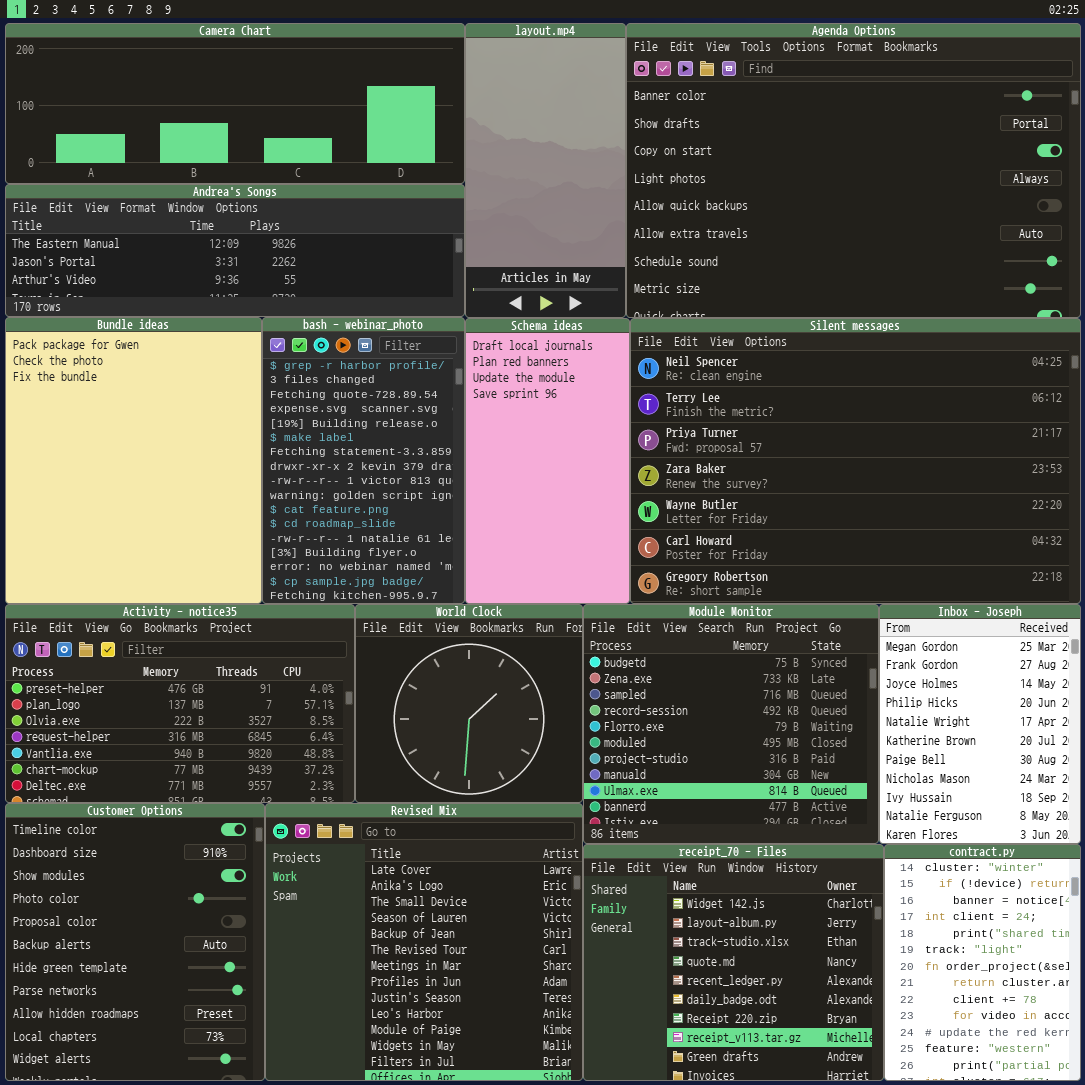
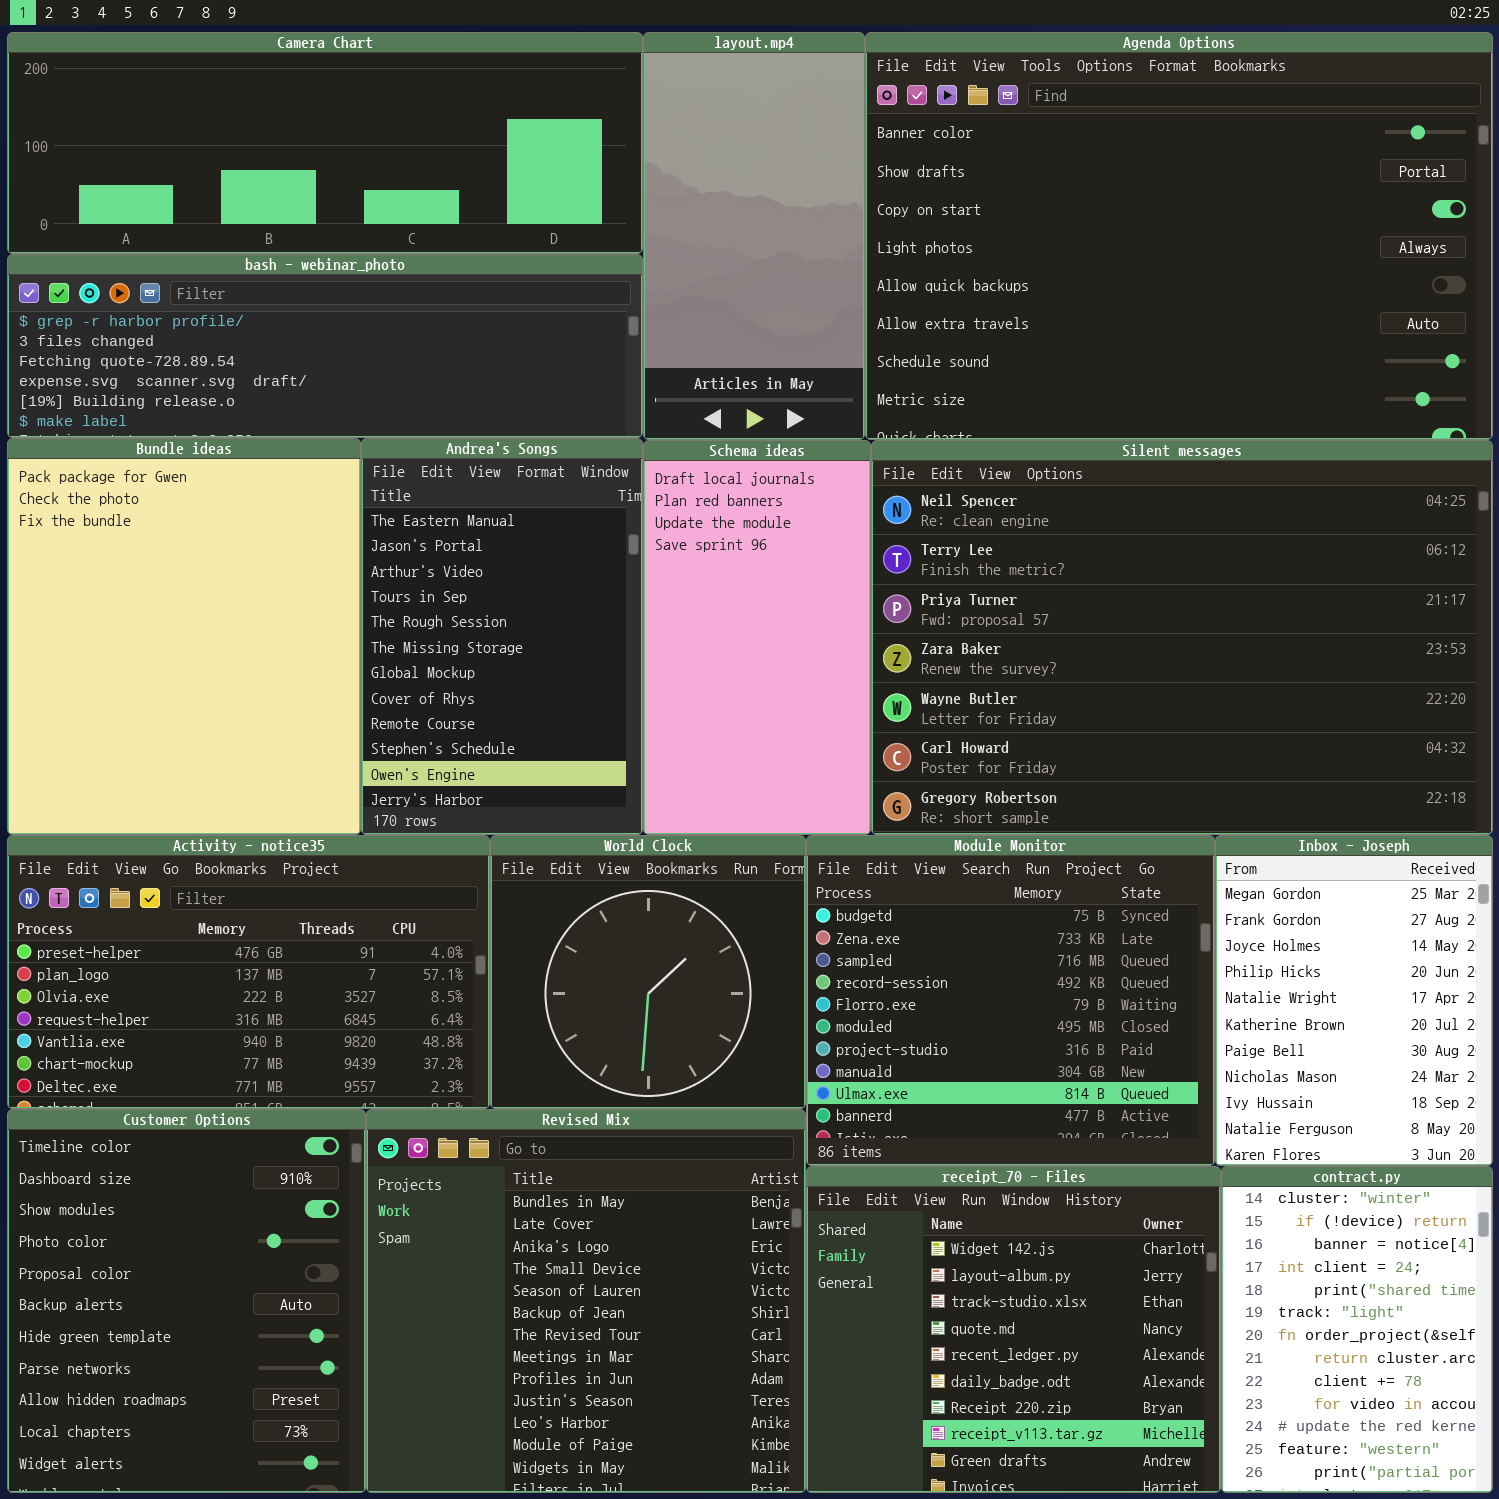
Andrea's Songs: [5,184,465,317] -> [361,438,643,835], moved, resized
bash - webinar_photo: [262,317,465,604] -> [7,254,643,438], moved, resized
Revised Mix: [265,803,583,1081] -> [366,1109,806,1493], scrolled up 1 row

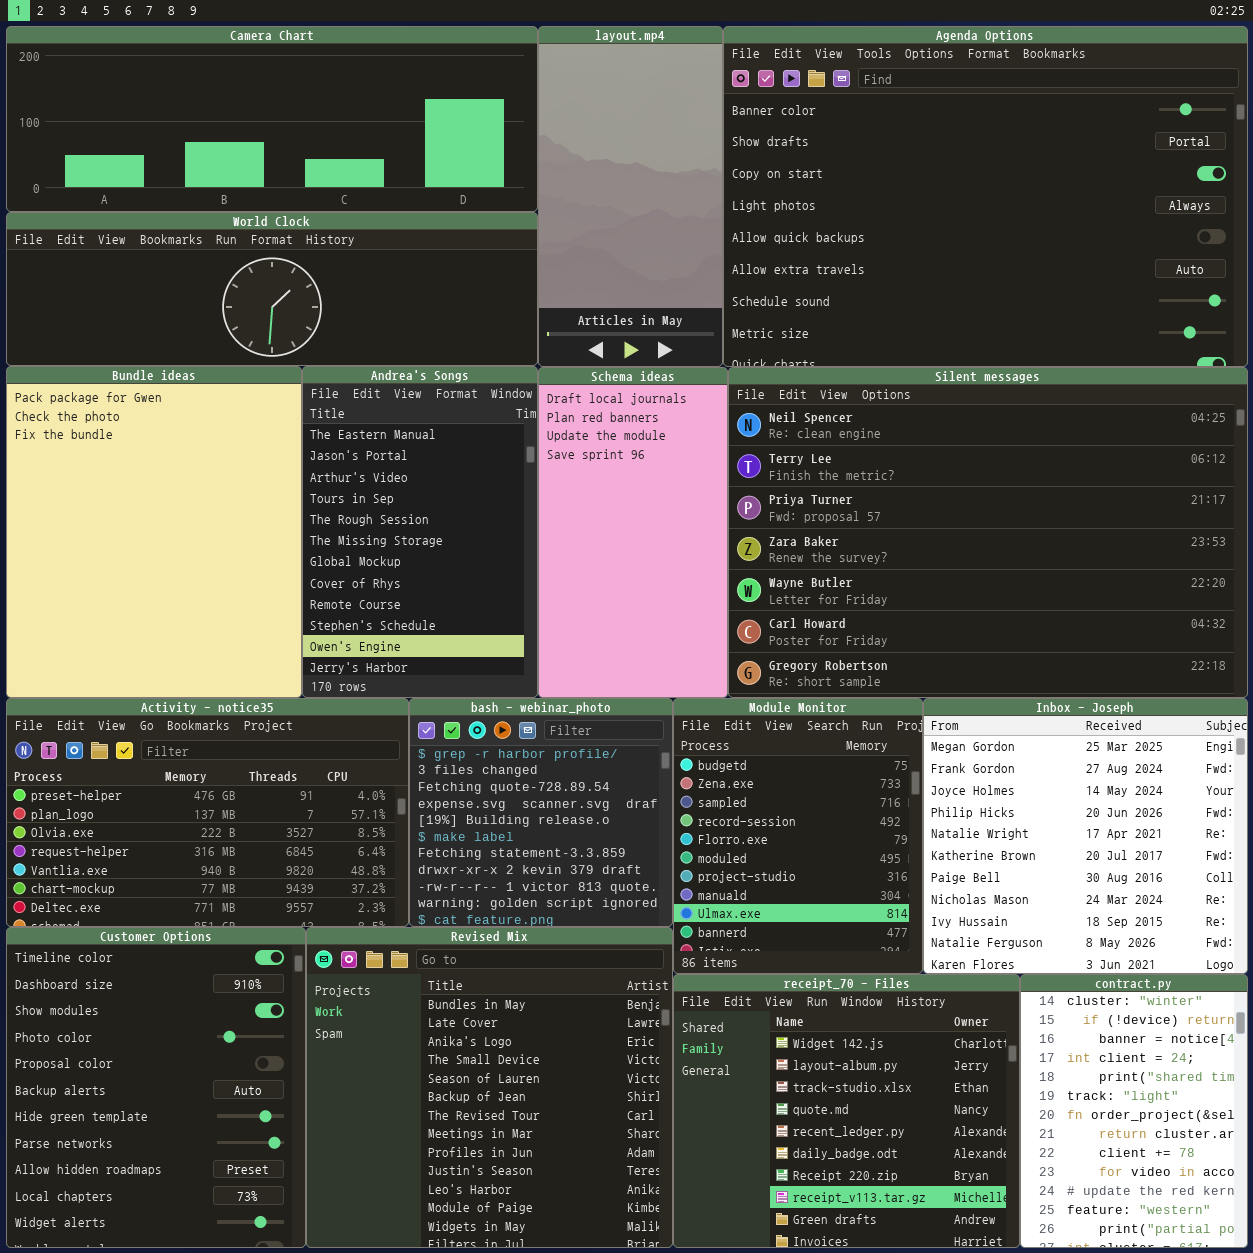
bash - webinar_photo: [7,254,643,438] -> [409,698,673,927], moved, resized
World Clock: [490,835,806,1109] -> [6,212,538,366], moved, resized
Module Monitor: [806,835,1215,1166] -> [673,698,923,974], resized
Inbox - Joseph: [1215,835,1493,1166] -> [923,698,1248,974], resized

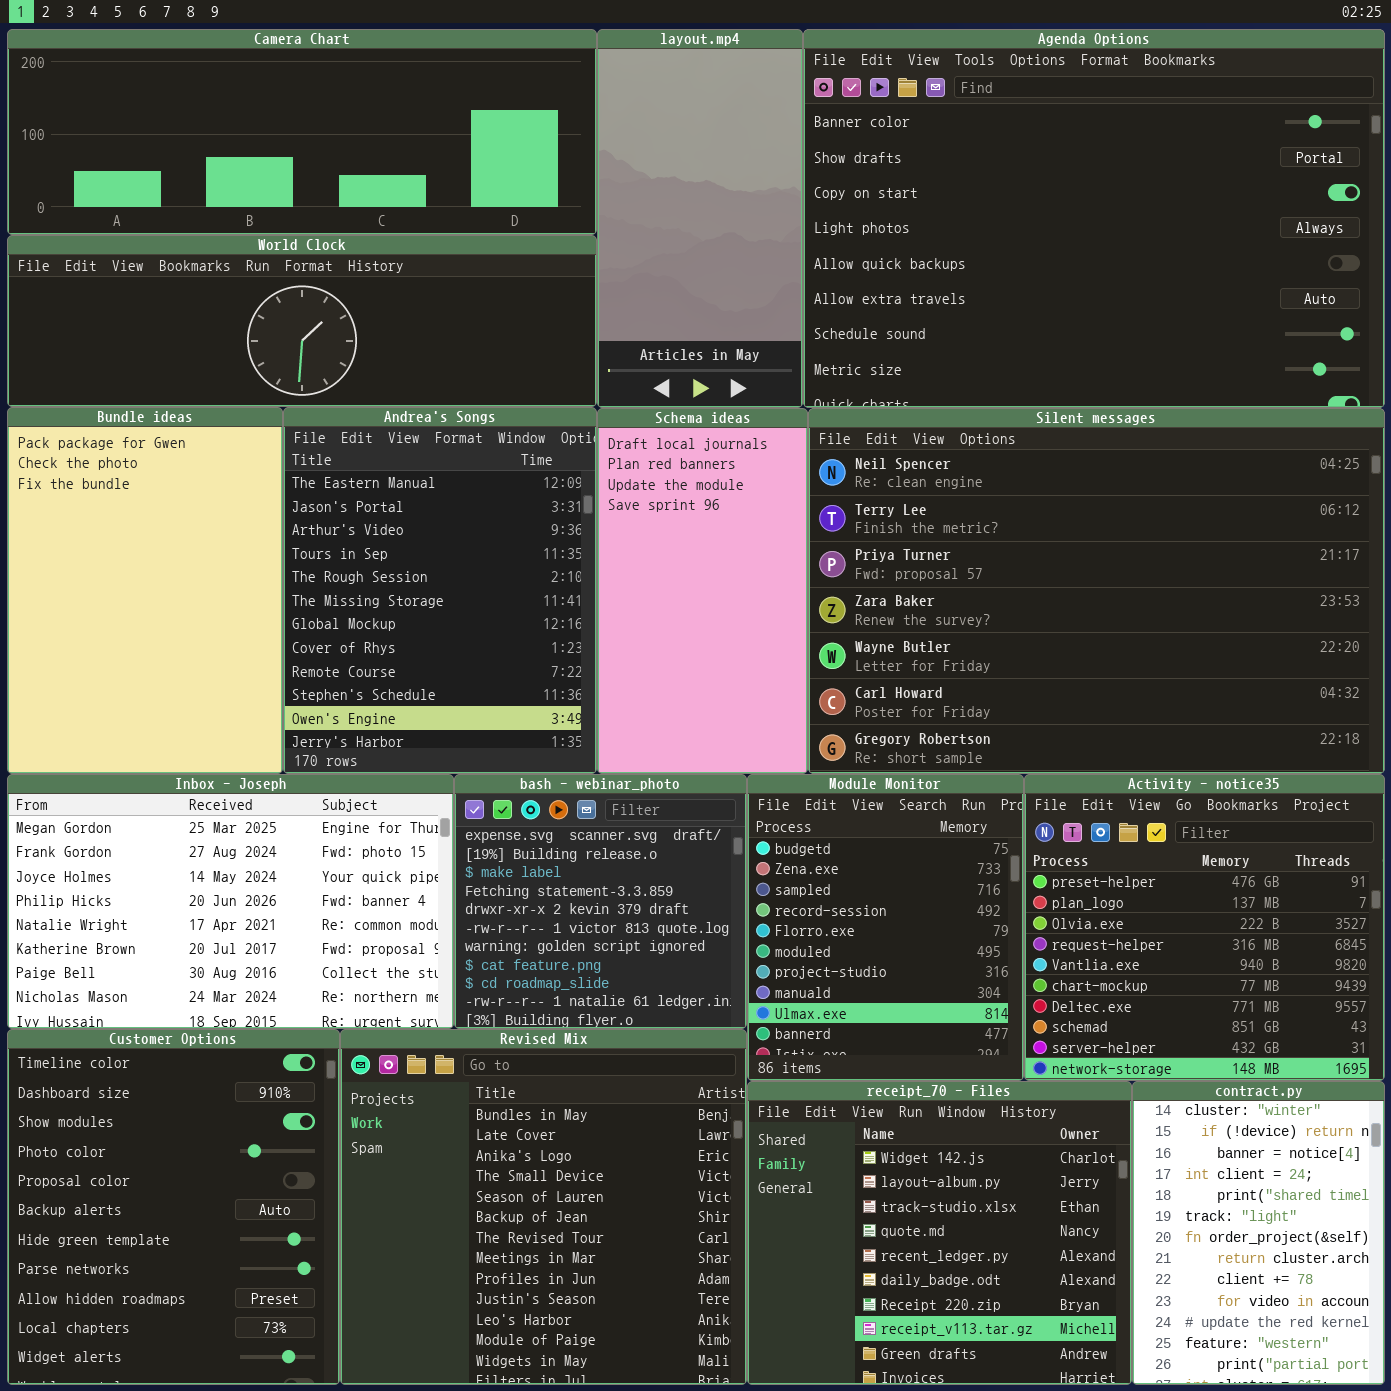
Bundle ideas: [6,366,302,698] -> [7,407,283,774], resized
Andrea's Songs: [302,366,538,698] -> [283,407,597,774], resized
Activity - notice35: [6,698,409,927] -> [1024,774,1385,1081], moved, resized
bash - webinar_photo: [409,698,673,927] -> [454,774,747,1029], scrolled down 3 rows
Inbox - Joseph: [923,698,1248,974] -> [7,774,454,1029], moved, resized

